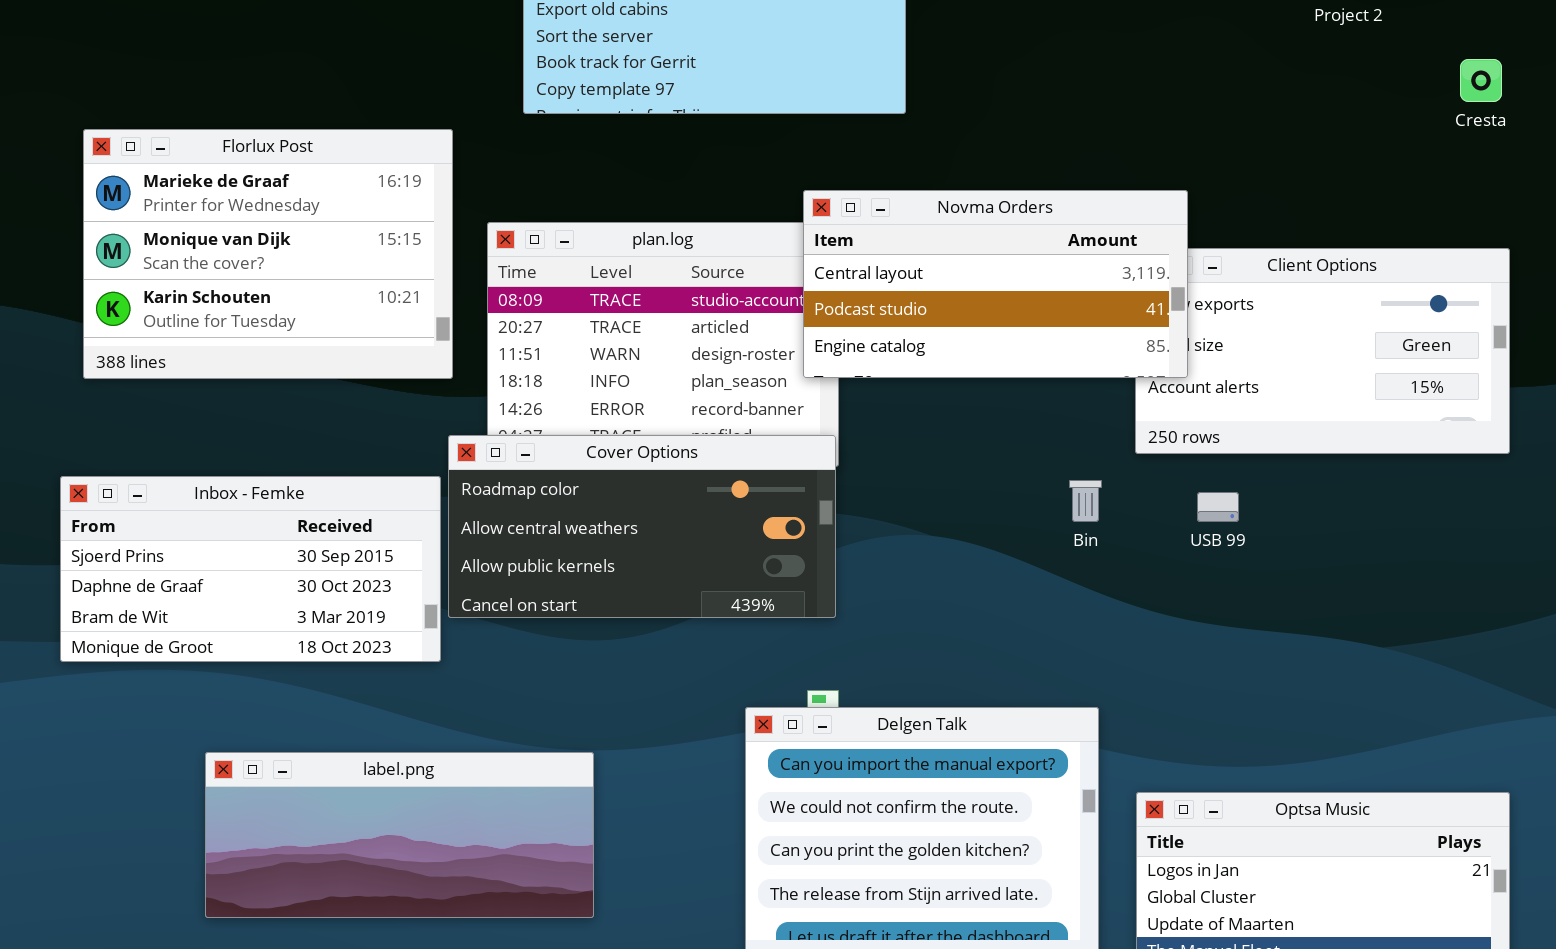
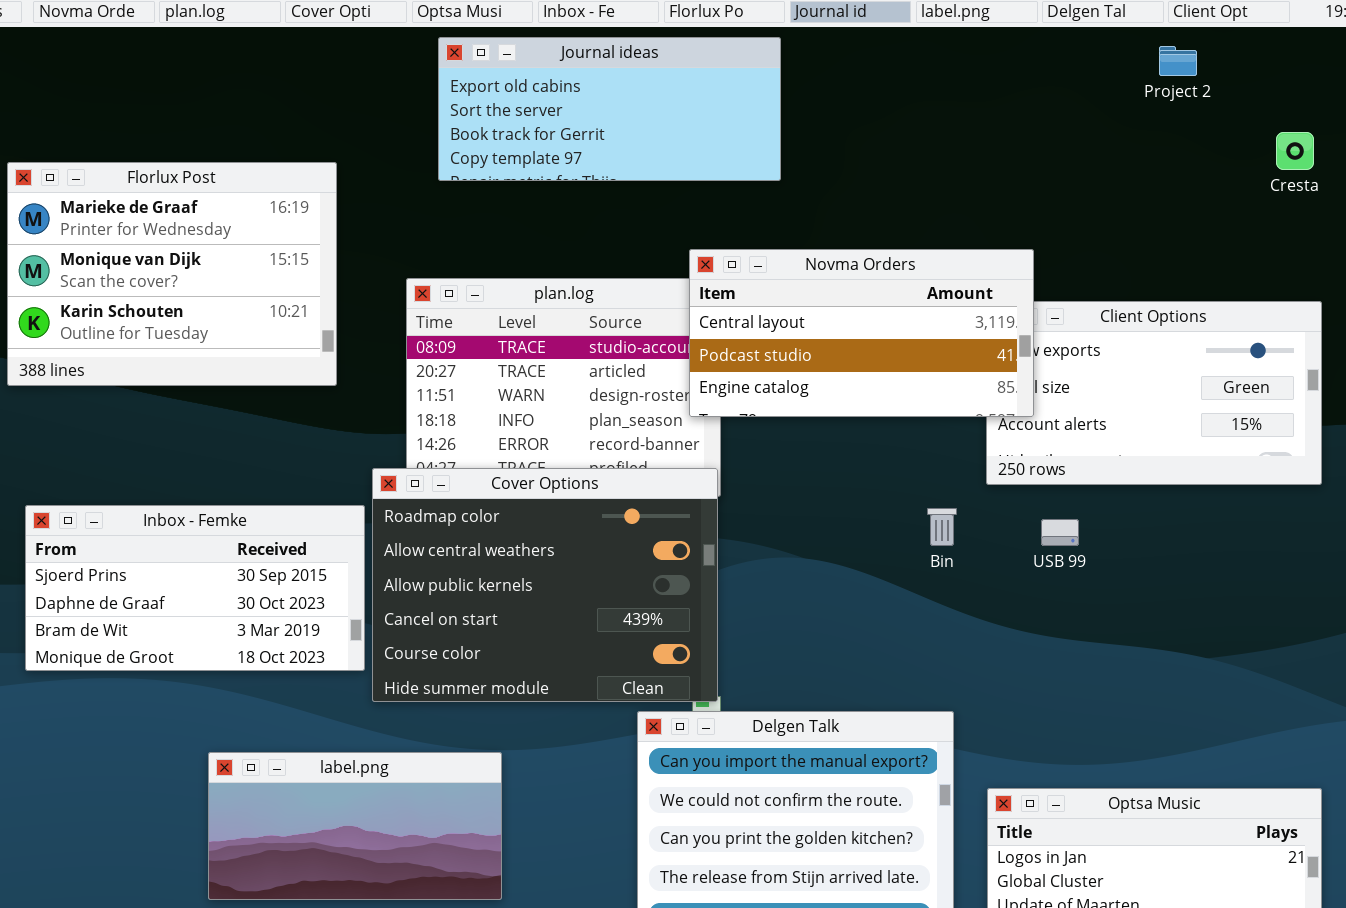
Florlux Post: [83,129,453,379] -> [7,162,337,386], moved
Cover Options: [448,435,836,618] -> [372,468,718,702], resized
label.png: [205,752,594,918] -> [208,752,502,900], resized

